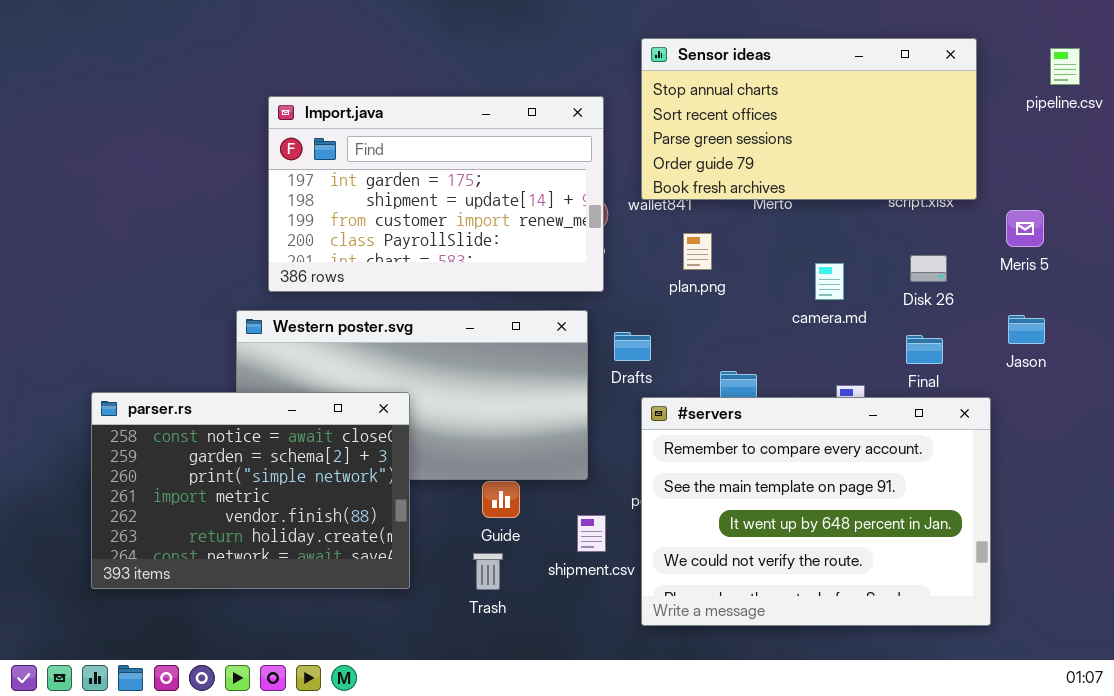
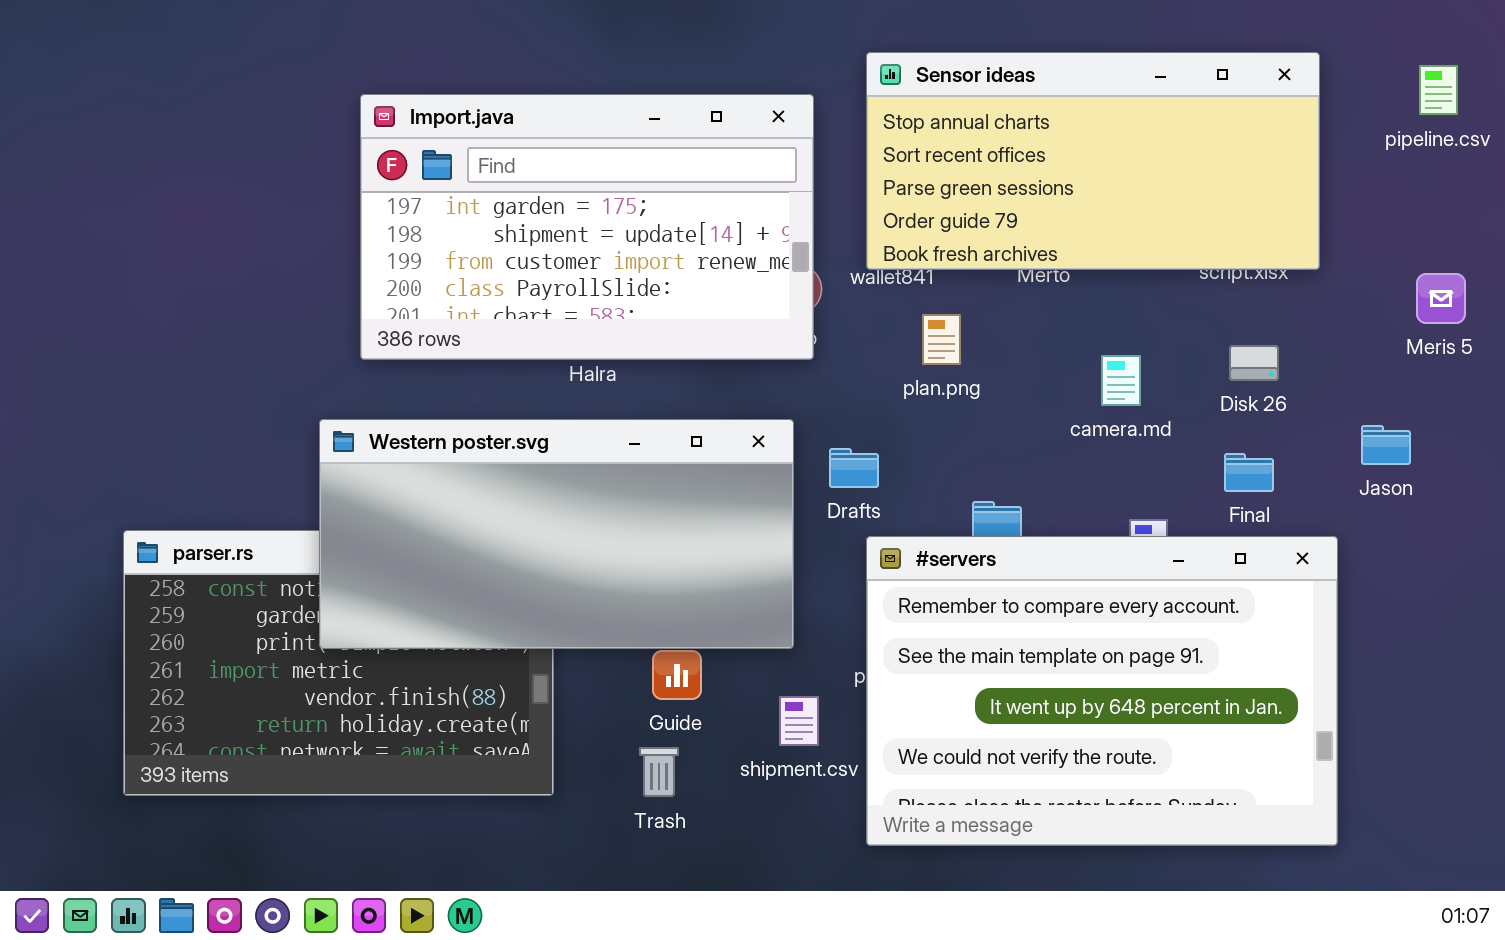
Import.java: [268,96,604,292] -> [360,94,814,360], moved
Meris 5: [1006,210,1044,247] -> [1416,273,1466,324], moved
Western poster.svg: [236,310,588,480] -> [319,419,794,649], raised

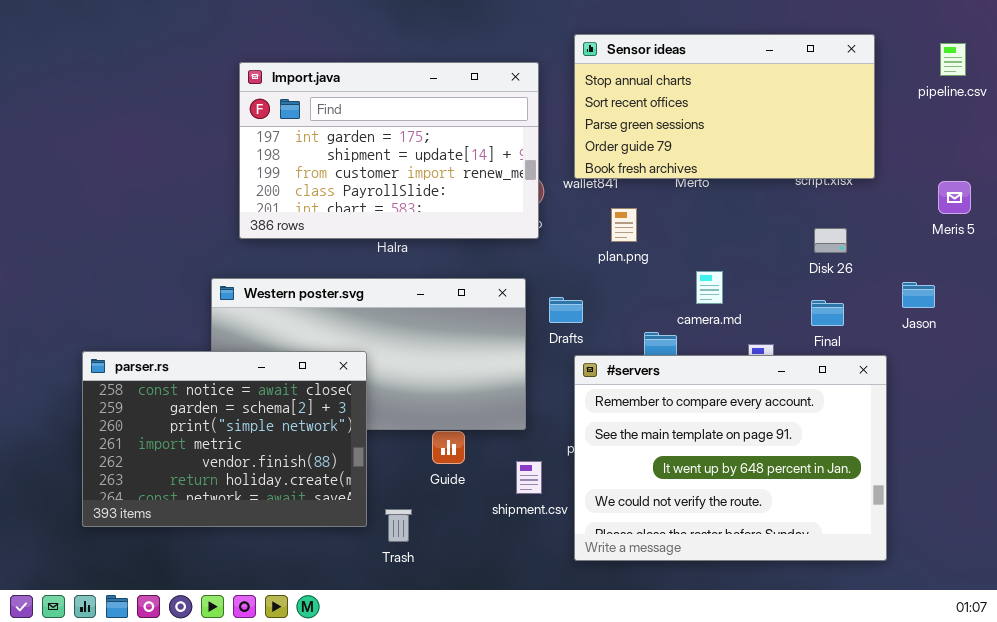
camera.md: [1101,355,1141,406] -> [696,271,723,304], moved
parser.rs: [123,530,554,796] -> [82,351,367,527], raised
Trash: [639,747,679,797] -> [385,509,412,542], moved

